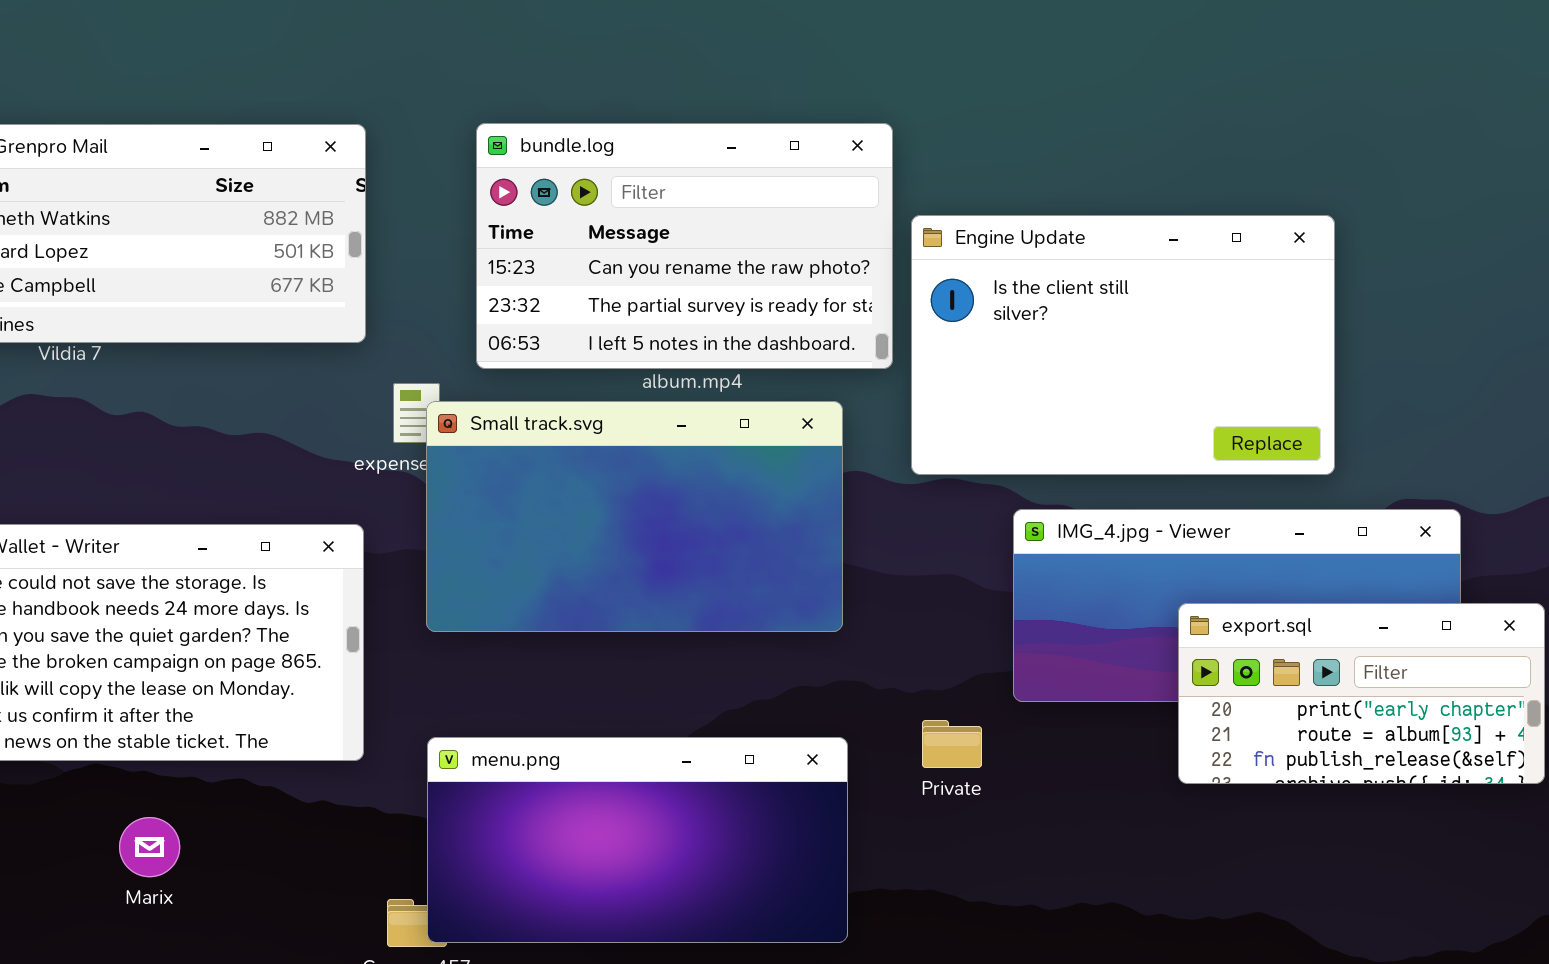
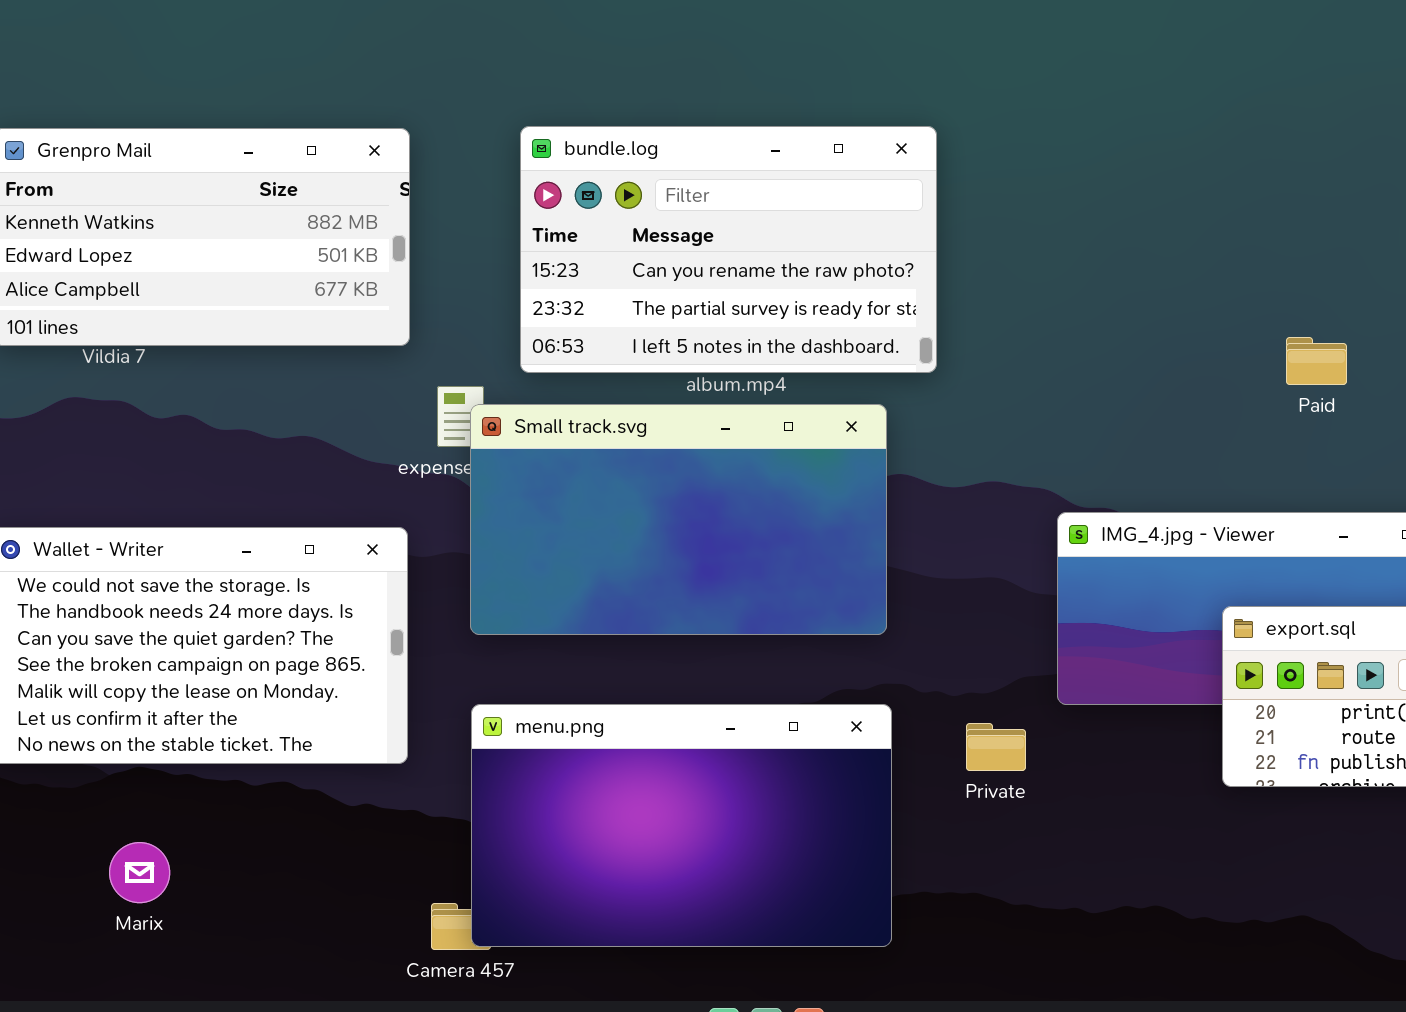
Engine Update: [911,215,1335,475] -> none, closed
menu.png: [427,737,848,943] -> [471,704,892,947], resized
Marix: [119,817,180,877] -> [109,842,170,903], moved

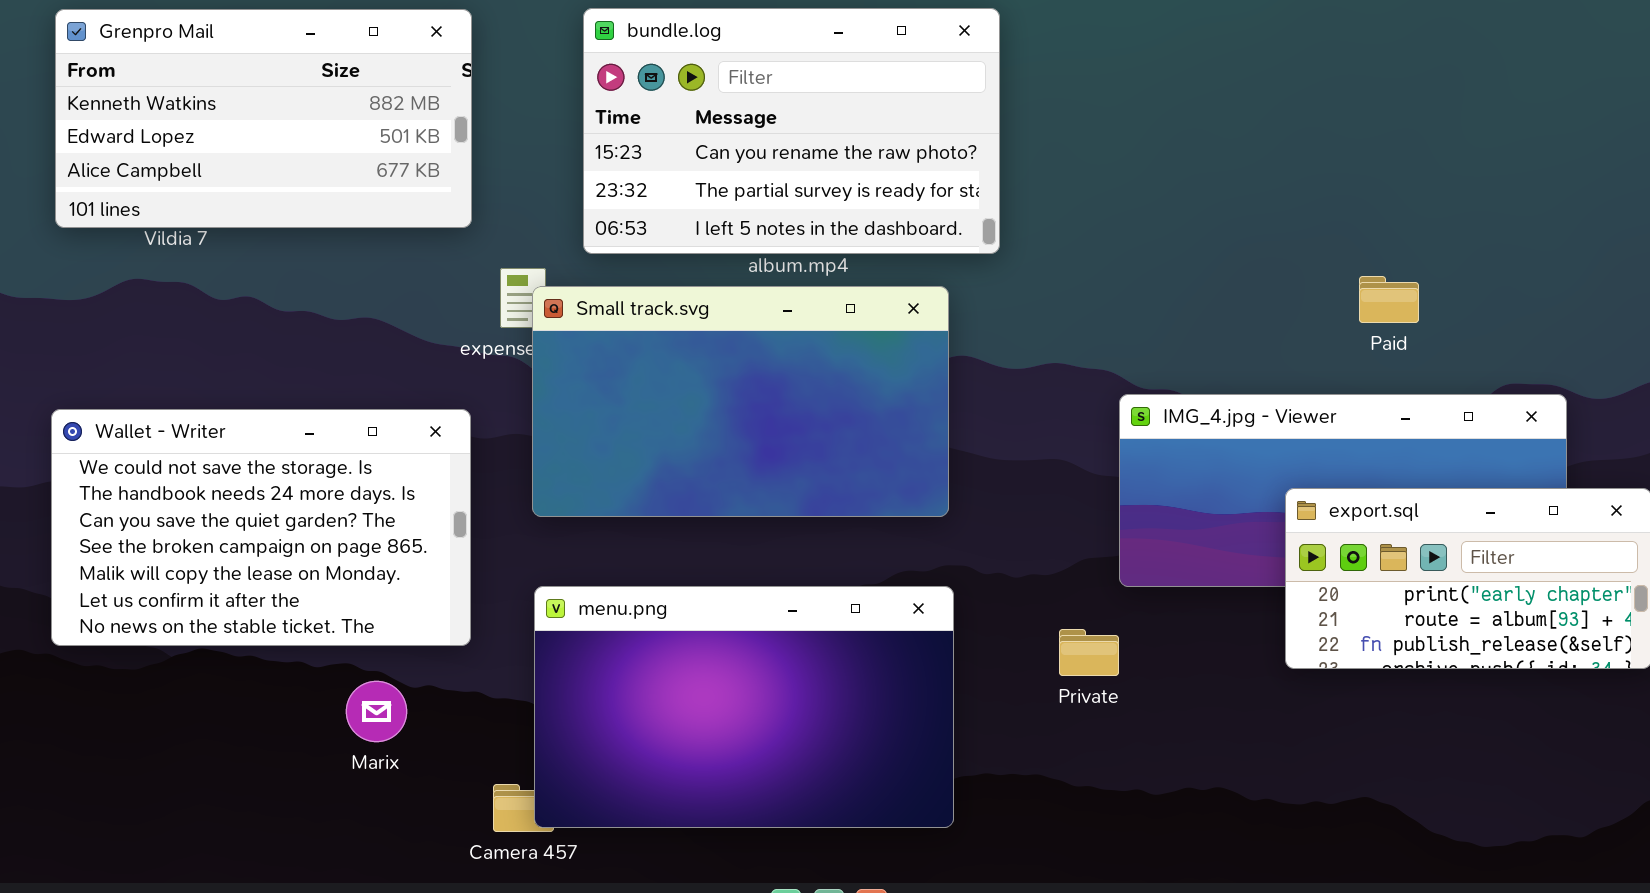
Paid: [1286,337,1347,385] -> [1359,276,1419,323], moved
Private: [966,723,1026,771] -> [1059,629,1119,676], moved
Marix: [109,842,170,903] -> [346,681,407,742], moved

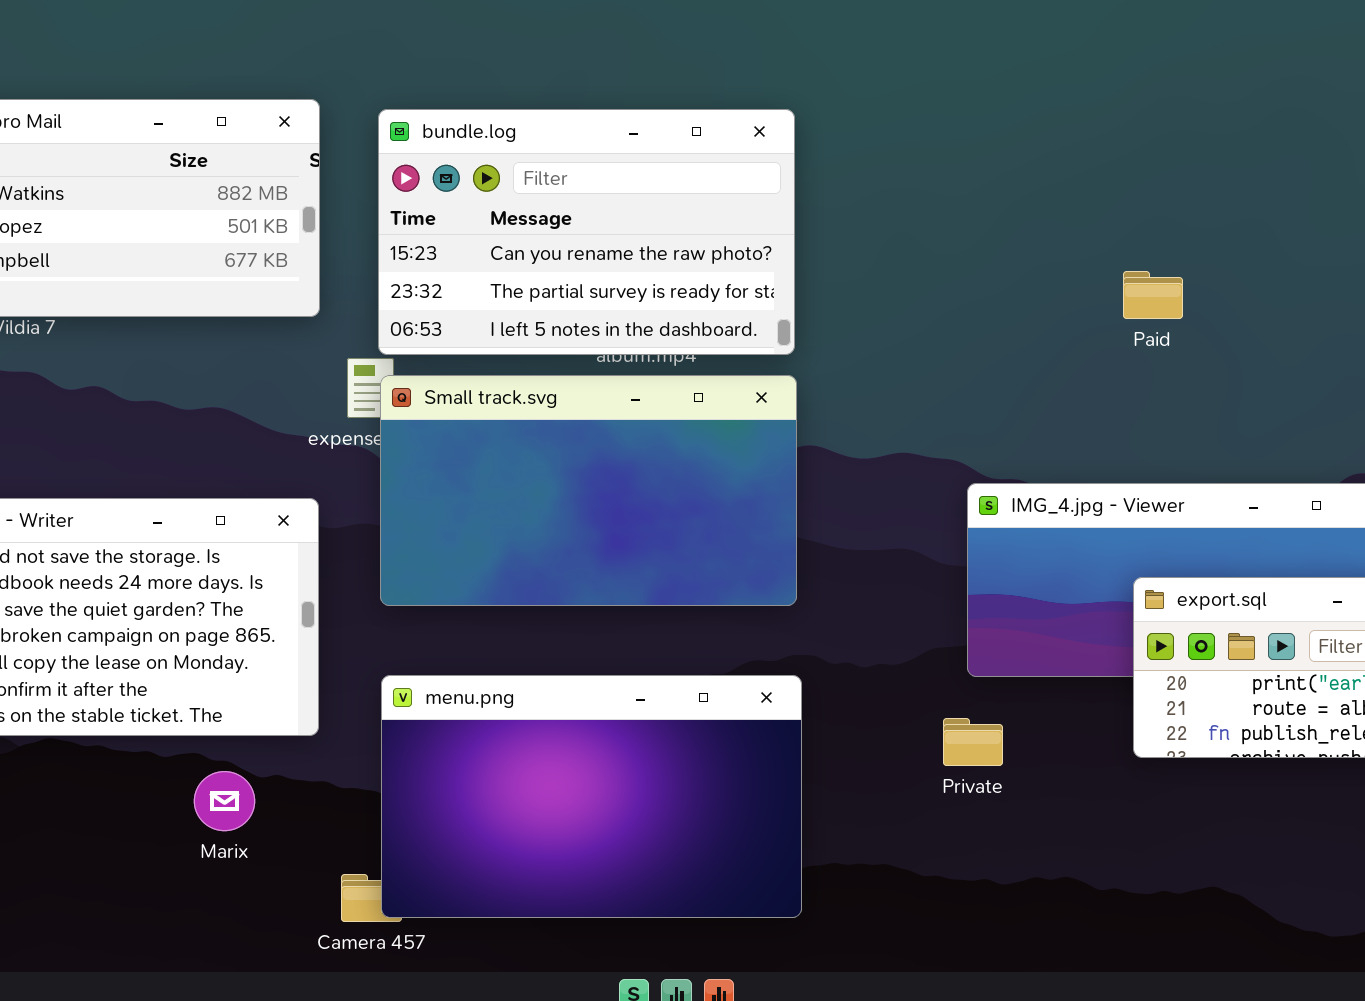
bundle.log: [583,8,1000,254] -> [378,109,795,355], moved
Paid: [1359,276,1419,323] -> [1123,271,1183,319], moved
Private: [1059,629,1119,676] -> [943,718,1003,766], moved

